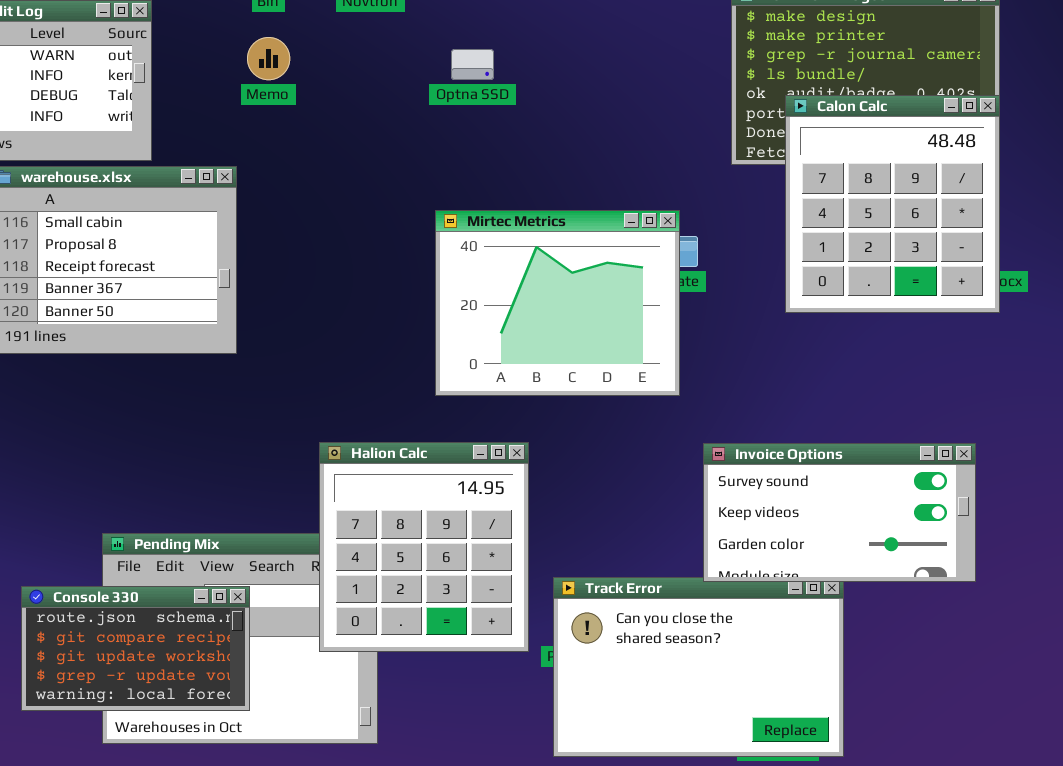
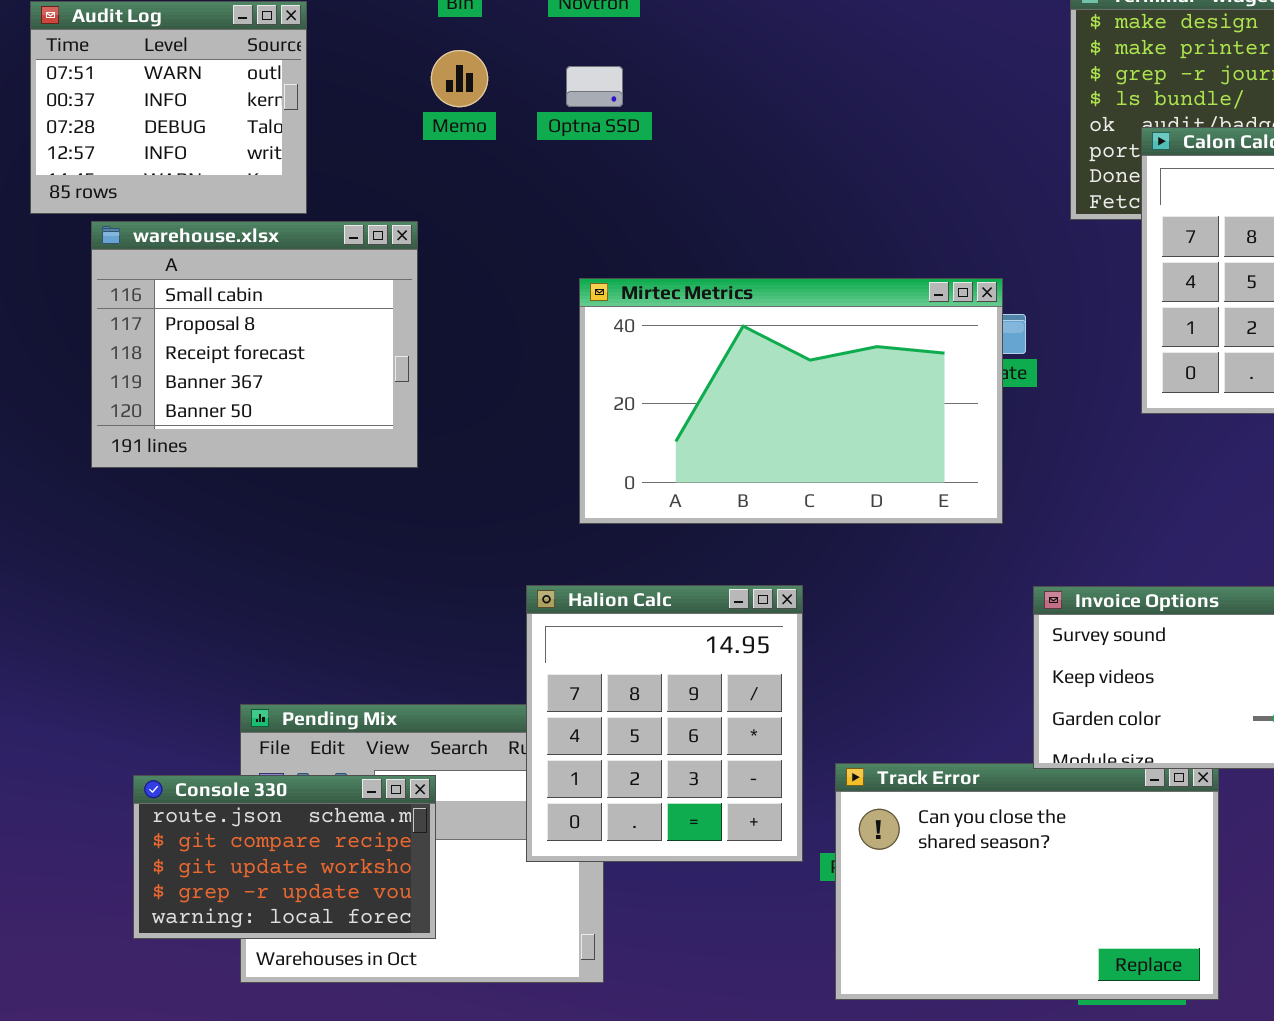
Optna SSD: [451,49,494,80] -> [566,66,623,107], moved
Mirtec Metrics: [435,210,680,396] -> [579,278,1003,524], resized

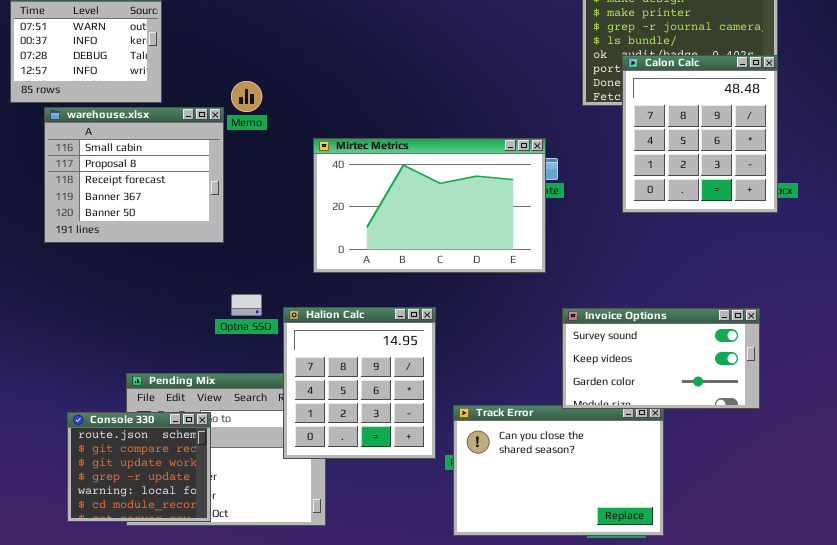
Memo: [431,50,488,107] -> [231,81,262,112], moved
Optna SSD: [566,66,623,107] -> [231,294,262,316], moved
Console 330: [133,775,436,939] -> [67,412,211,522], resized

